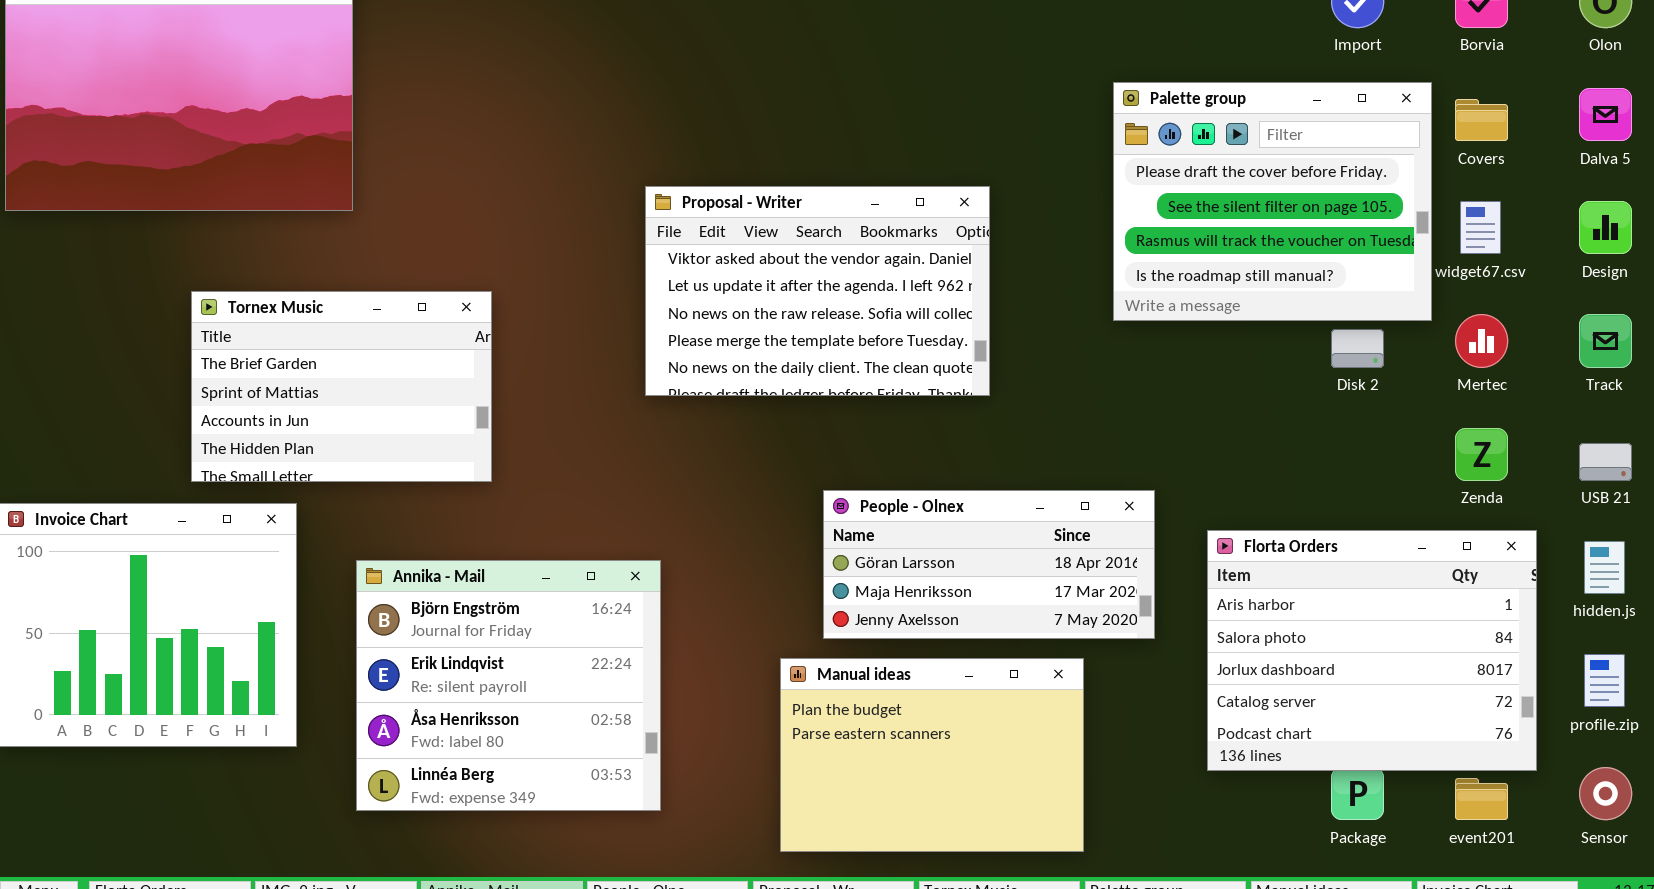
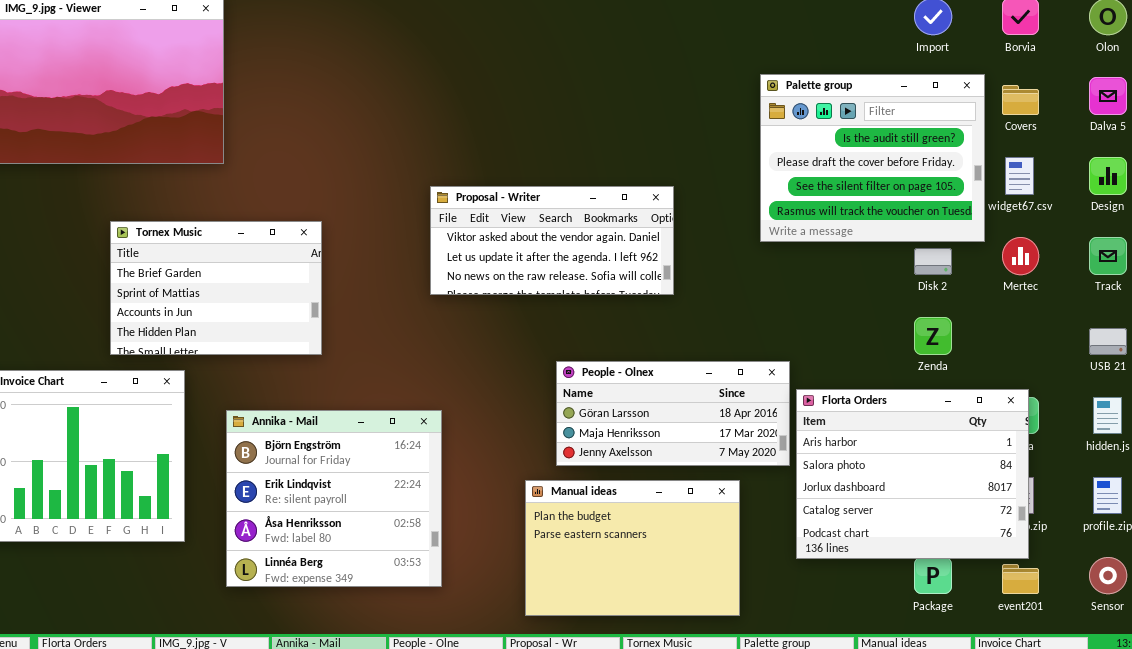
Palette group: [1113,82,1432,321] -> [760,74,985,242], scrolled up 1 row
Proposal - Writer: [645,186,990,396] -> [430,186,674,295], resized
Zenda: [1455,428,1508,481] -> [914,317,952,355], moved
Florta Orders: [1207,530,1537,771] -> [796,389,1029,559], moved

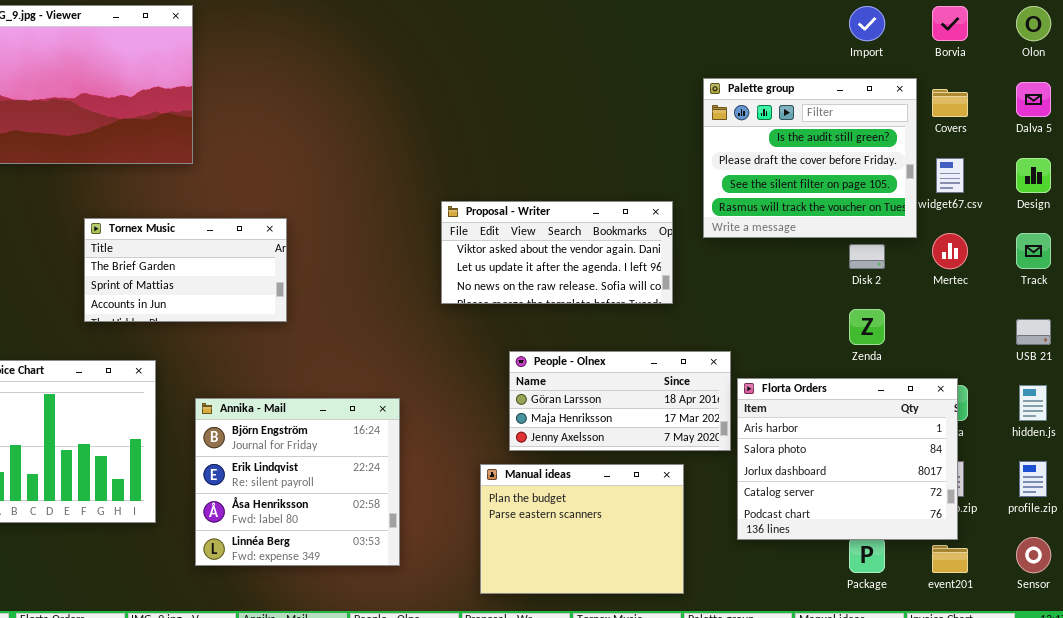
Proposal - Writer: [430,186,674,295] -> [441,201,673,304], moved
Tornex Music: [110,221,322,355] -> [84,218,287,322], resized

